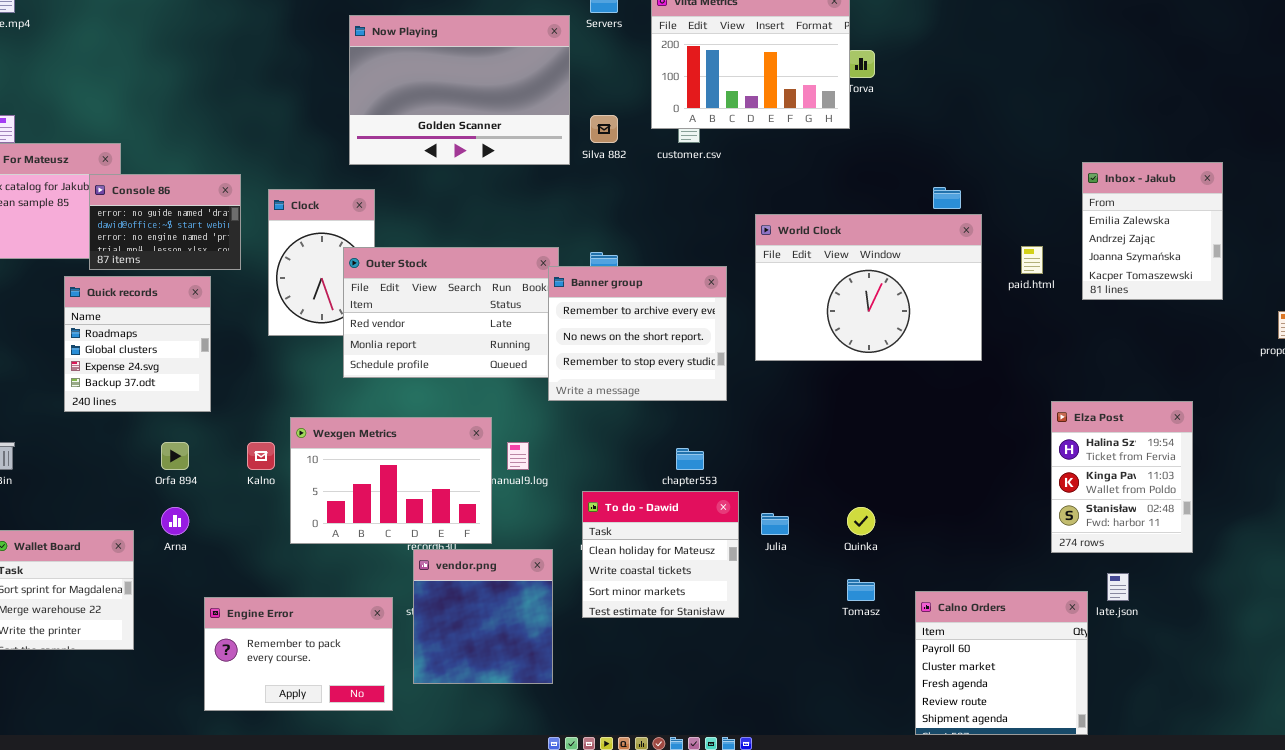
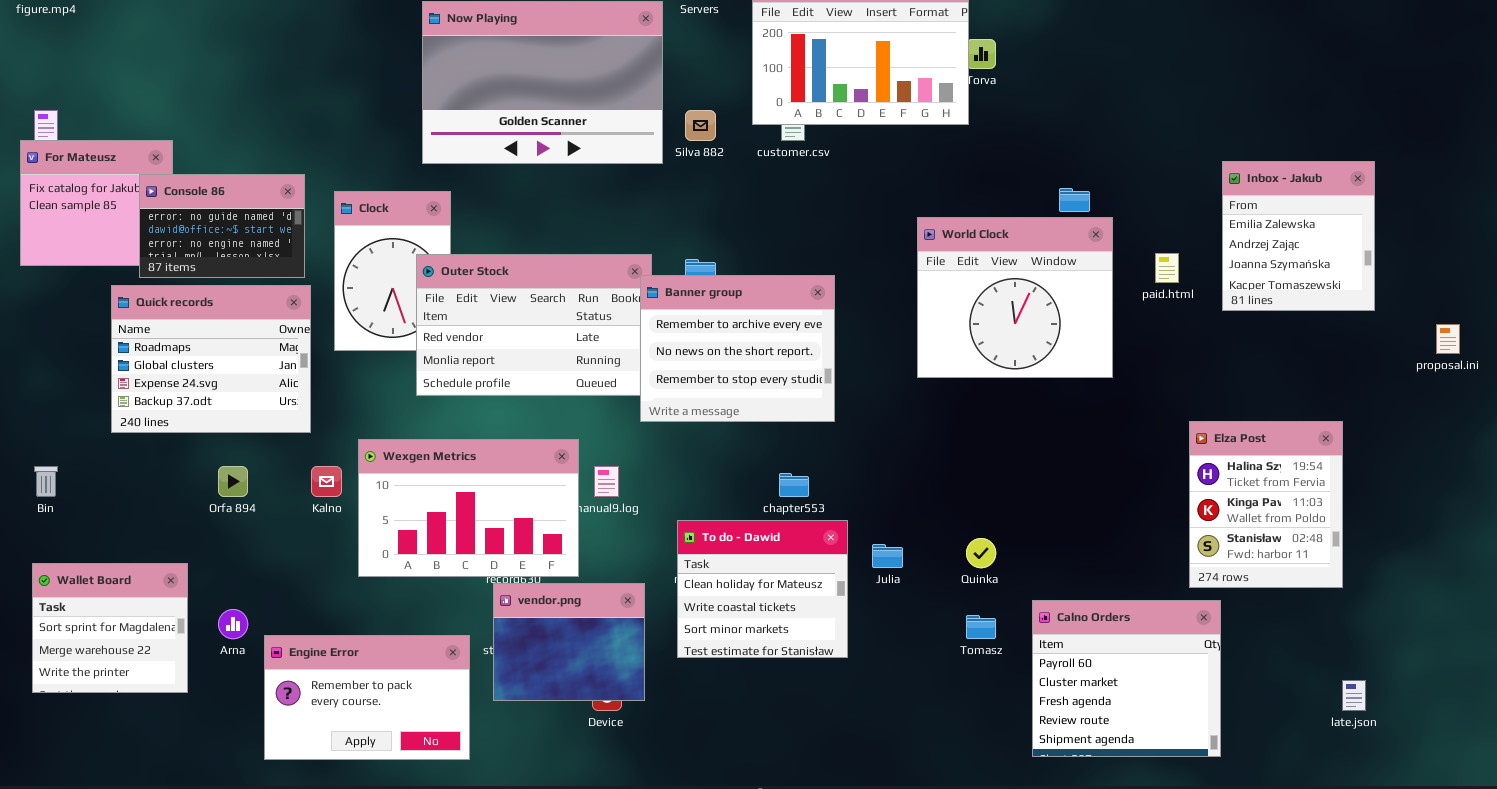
World Clock: [755,214,982,361] -> [917,217,1113,378], resized
Quick records: [64,276,211,412] -> [111,285,311,433], resized
Arna: [161,507,189,535] -> [218,609,248,639], moved
vendor.png: [413,549,553,684] -> [493,583,645,701], resized
late.json: [1107,573,1129,601] -> [1342,680,1366,711], moved
Calno Orders: [915,591,1088,735] -> [1032,600,1221,757], moved

